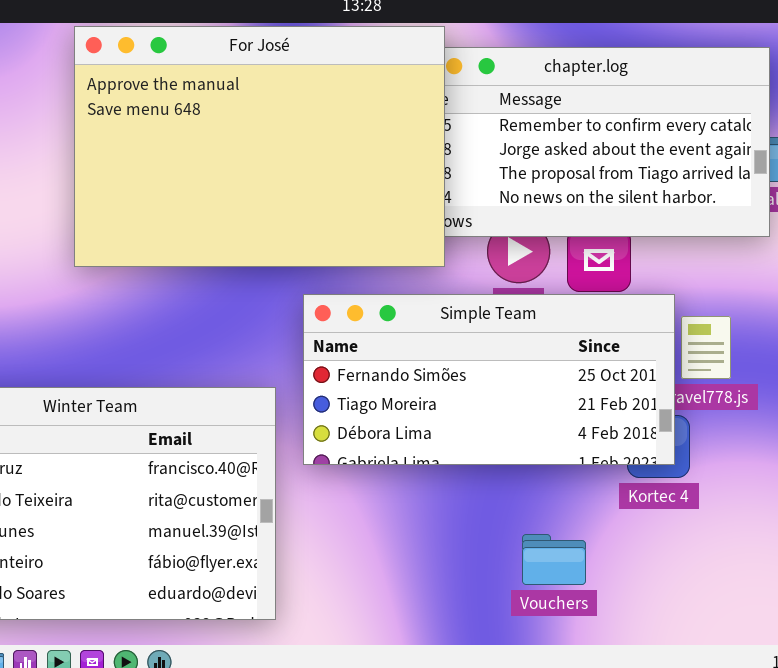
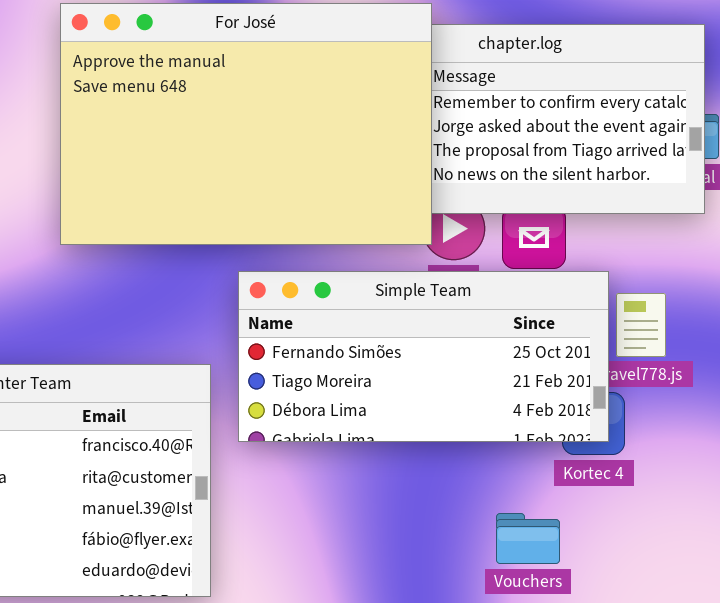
For José: [74,26,445,267] -> [60,3,432,245], moved
Vouchers: [522,534,586,585] -> [496,513,560,564], moved

